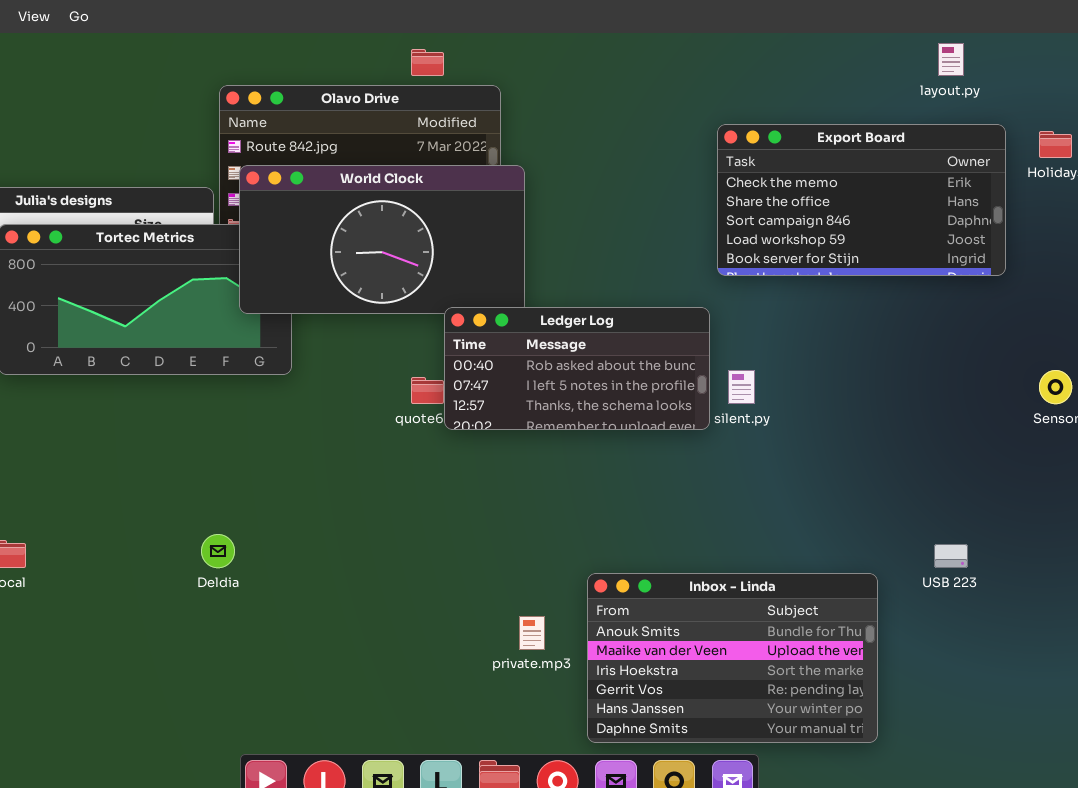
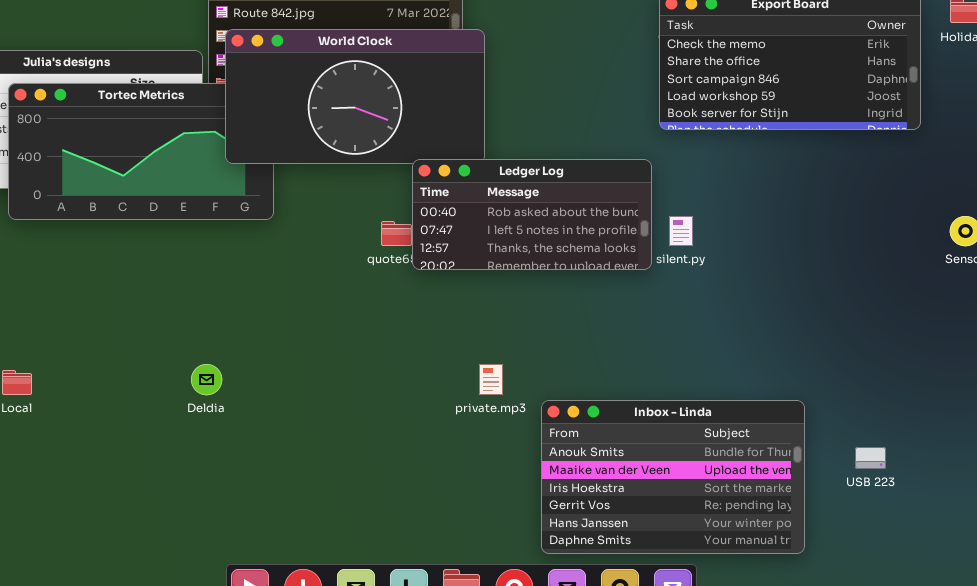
USB 223: [934,544,968,568] -> [855,447,886,469], moved
private.mp3: [519,616,545,650] -> [479,364,503,395], moved

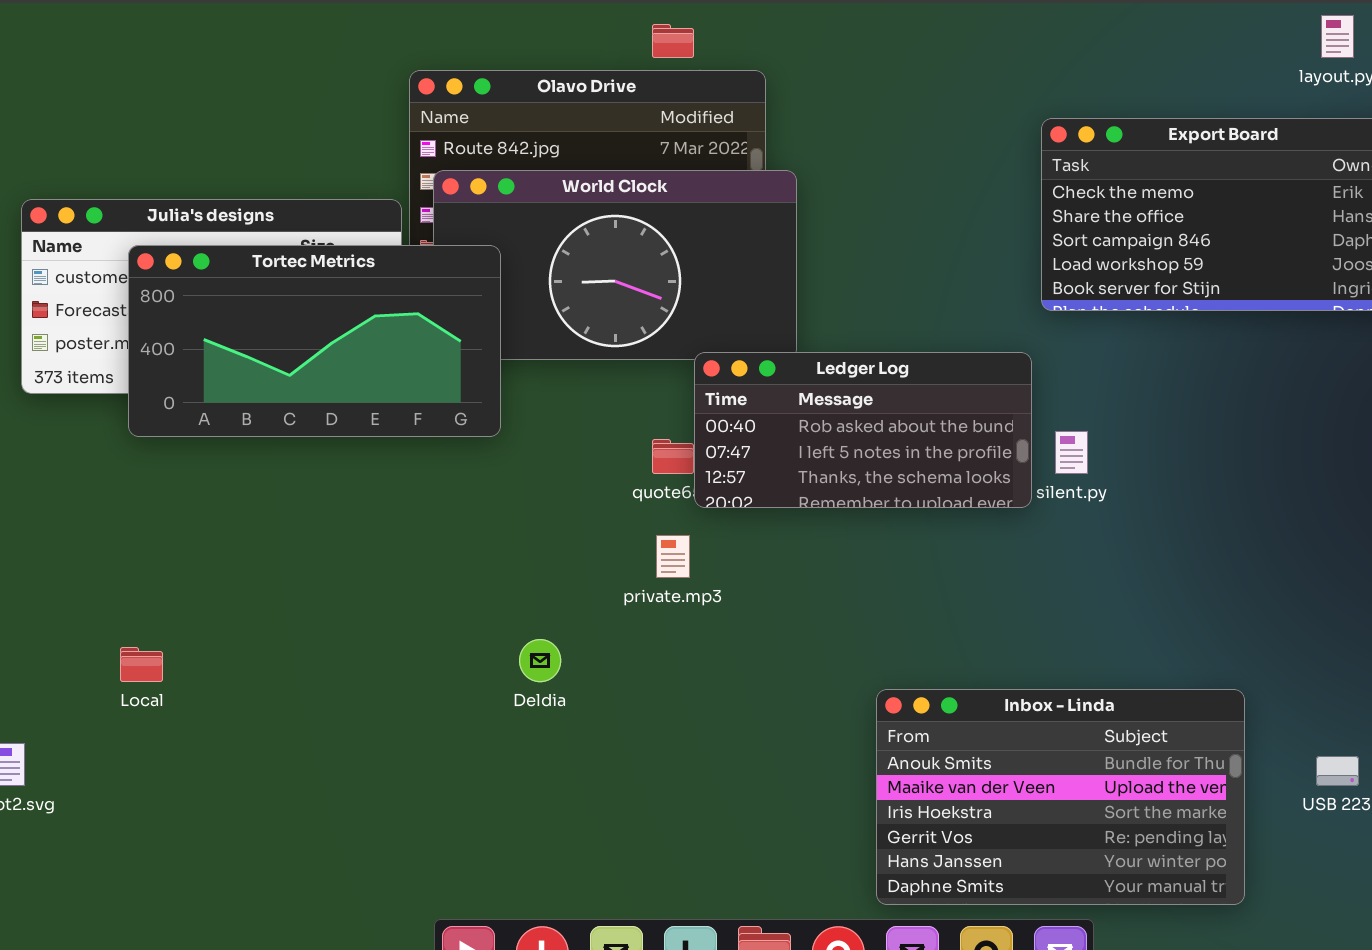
Tortec Metrics: [8,83,274,220] -> [128,245,501,437], raised
Deldia: [191,364,222,395] -> [519,639,561,682], moved
private.mp3: [479,364,503,395] -> [656,535,690,578], moved

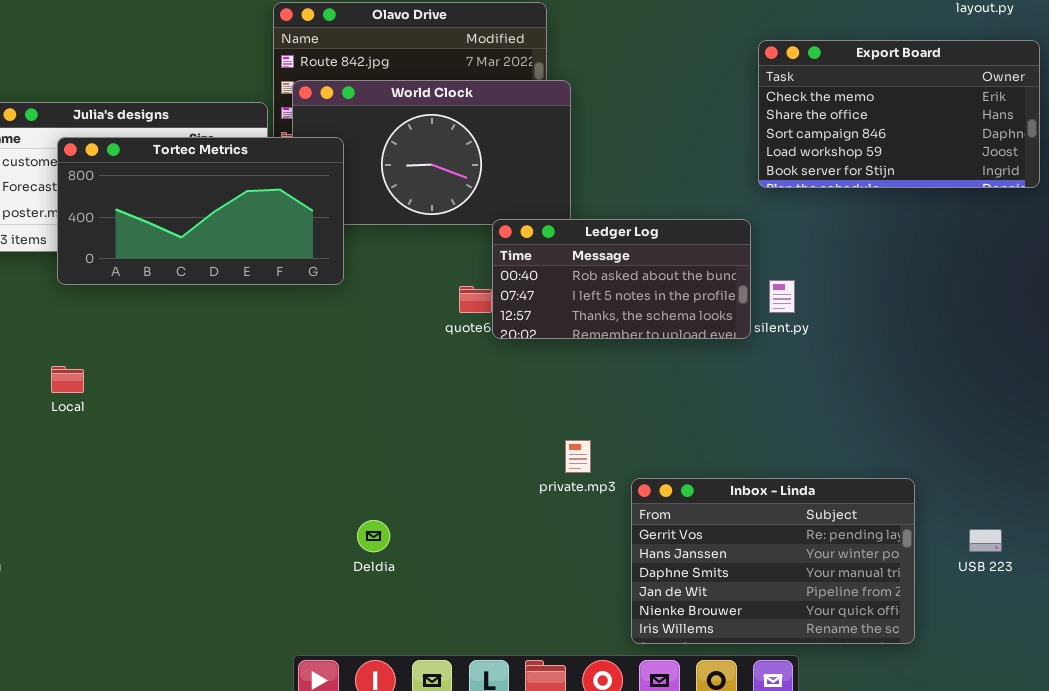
private.mp3: [656,535,690,578] -> [565,440,591,473], moved
Deldia: [519,639,561,682] -> [357,520,390,552], moved
Local: [120,647,163,682] -> [51,366,84,393], moved
Inbox - Linda: [876,689,1245,905] -> [631,478,915,644], scrolled down 3 rows

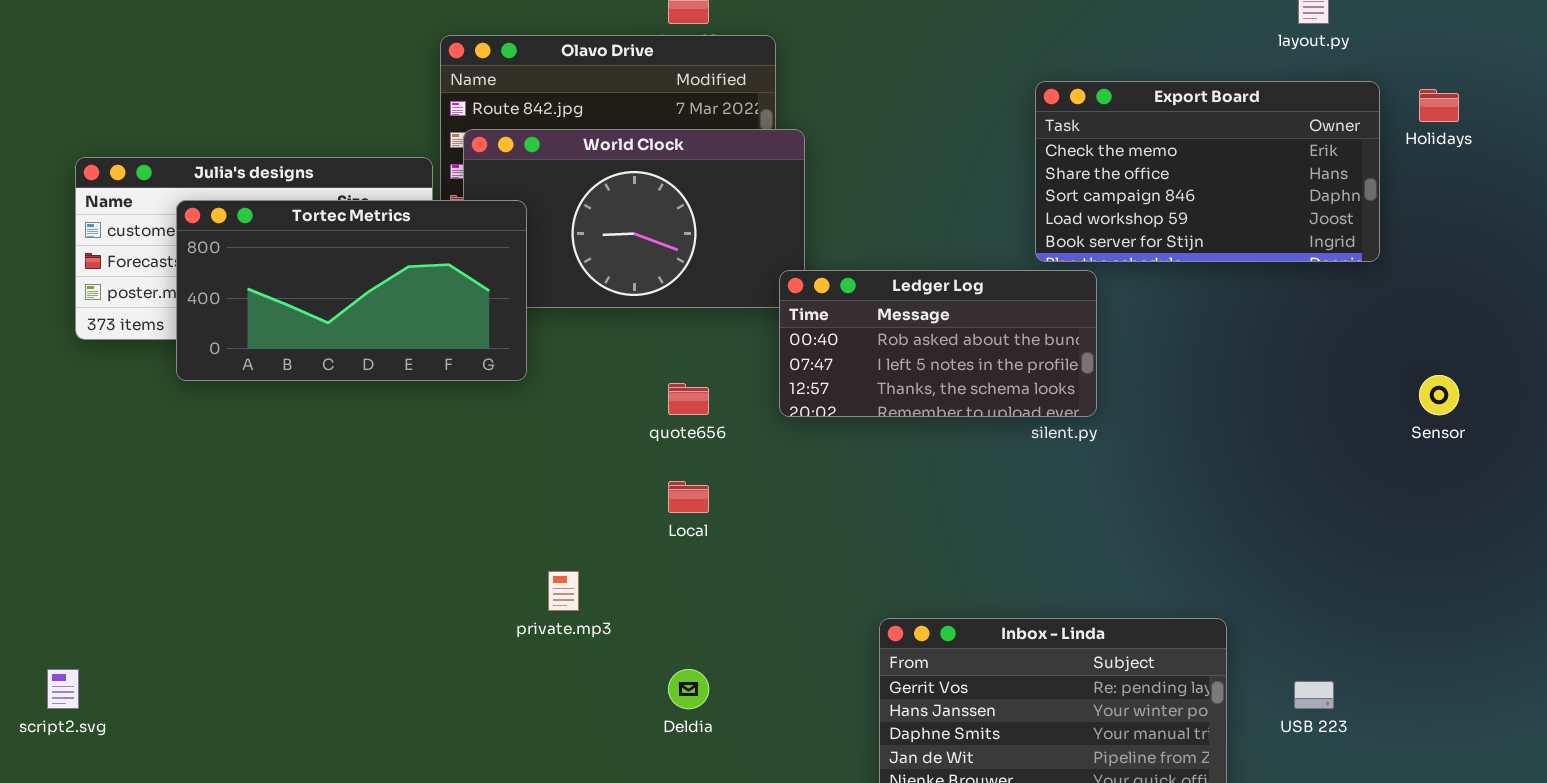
Ledger Log: [492,219,751,339] -> [779,270,1097,417], moved
Local: [51,366,84,393] -> [668,481,709,513], moved
private.mp3: [565,440,591,473] -> [548,571,579,611], moved
Deldia: [357,520,390,552] -> [668,669,709,709], moved

